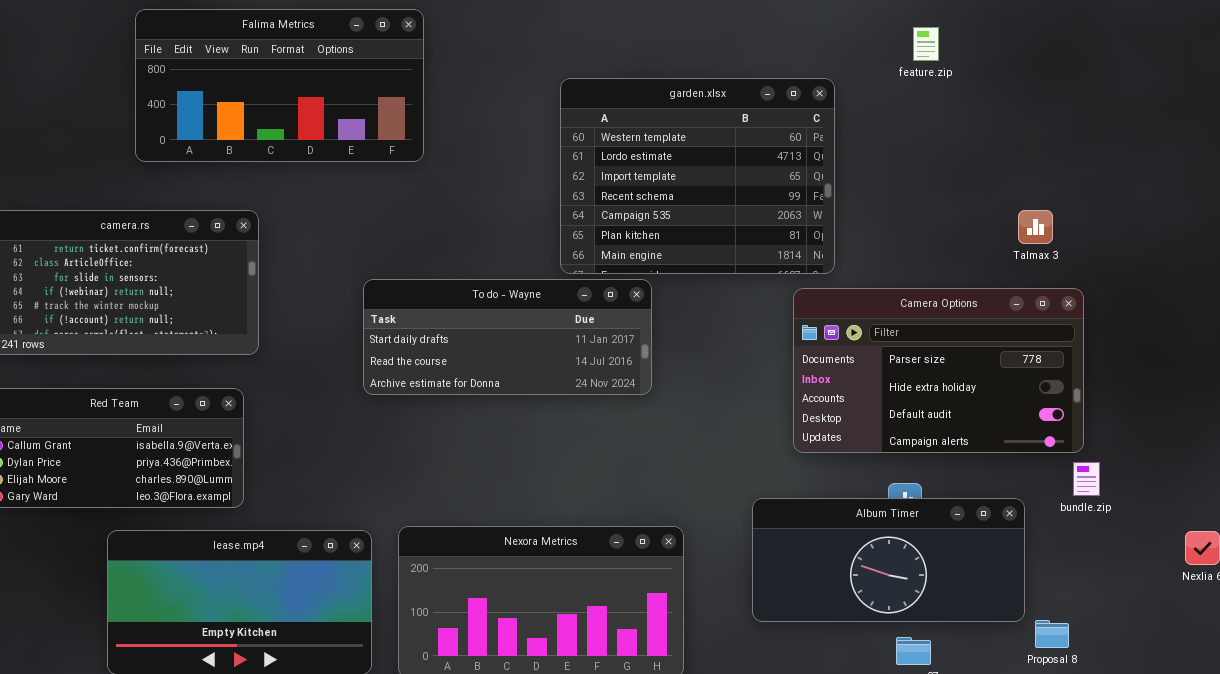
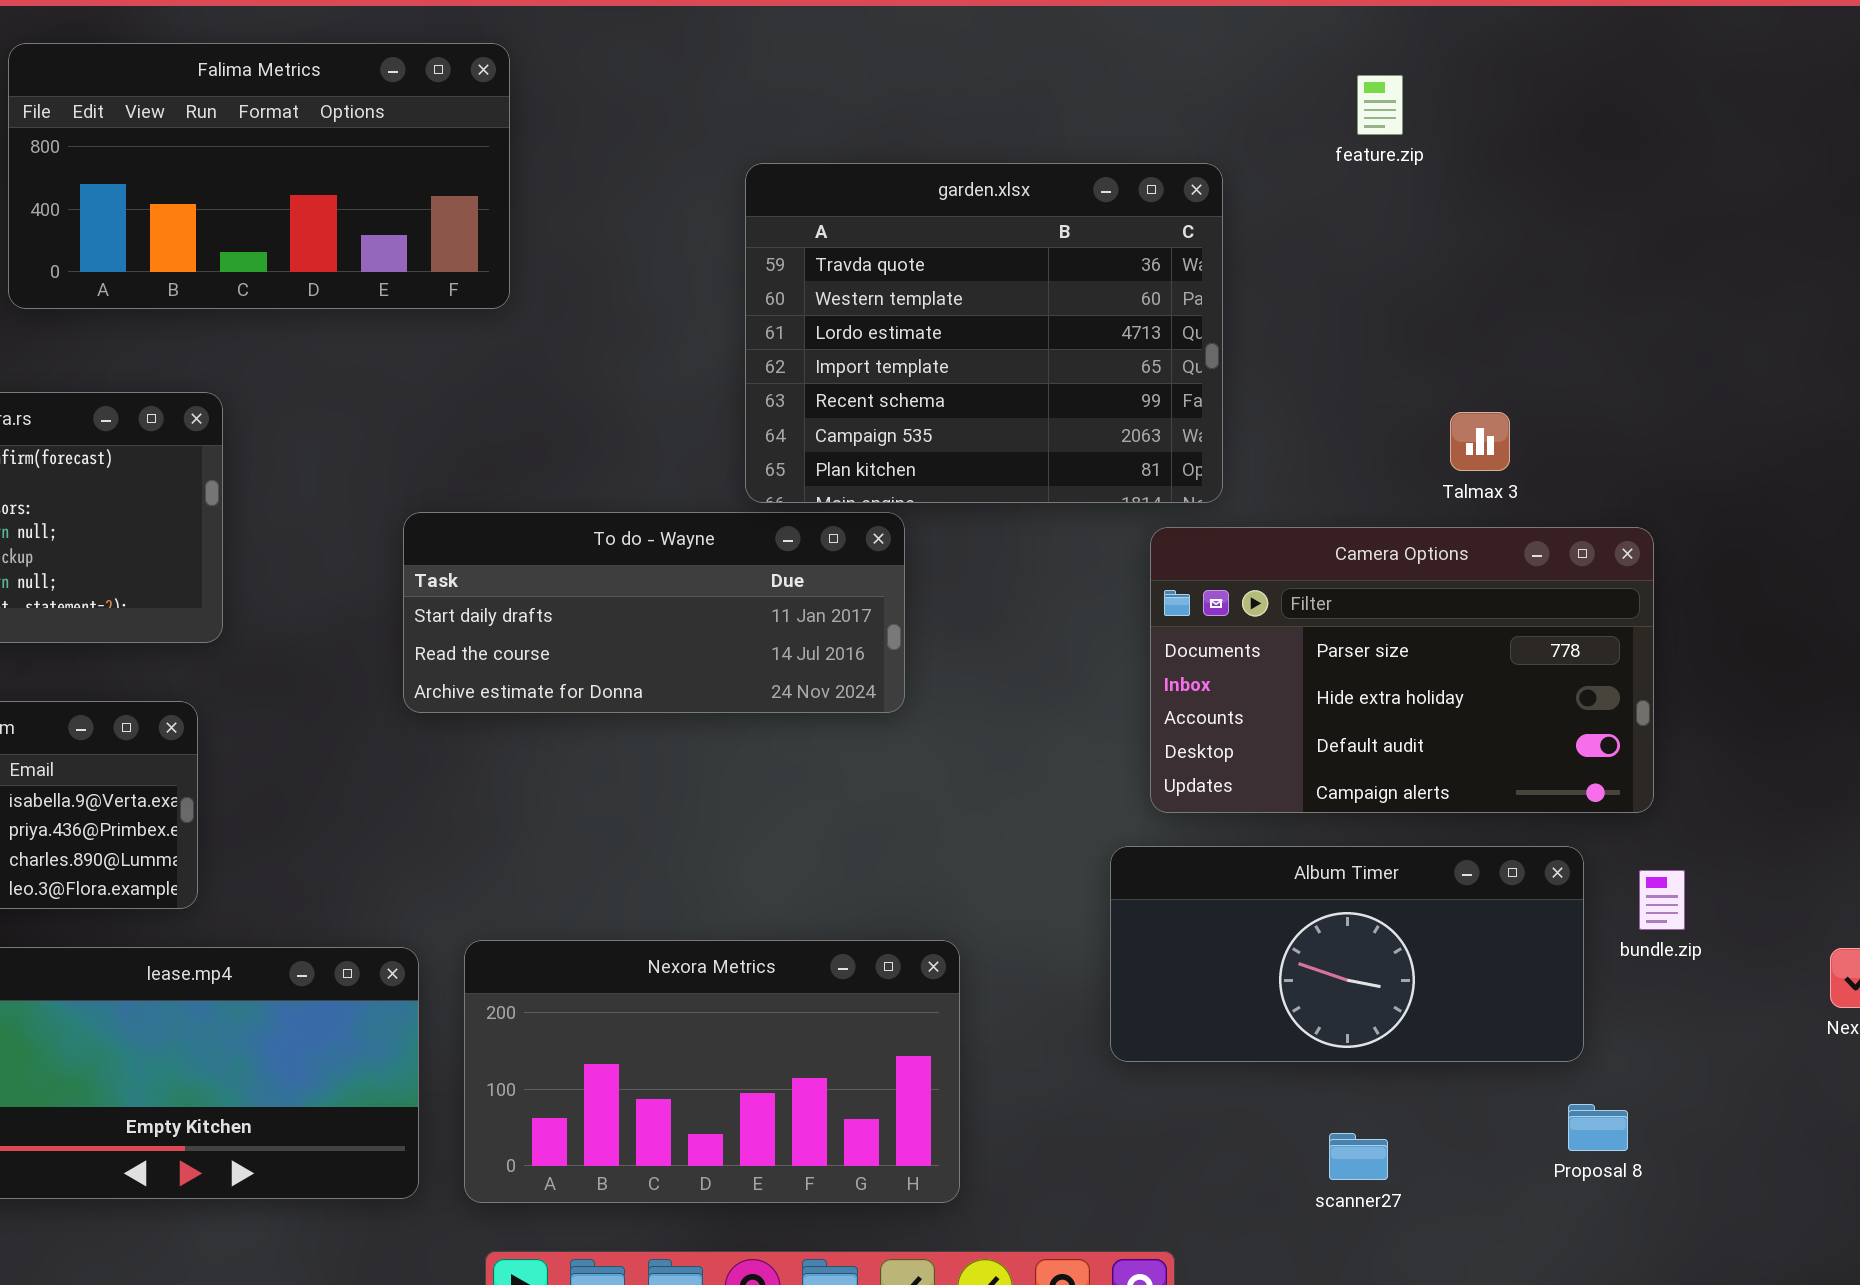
garden.xlsx: [560,78,835,274] -> [745,163,1223,503], scrolled up 1 row
Talmax 3: [1018,210,1053,244] -> [1450,412,1510,471], moved
bundle.zip: [1073,462,1100,496] -> [1639,870,1685,930], moved
Album Timer: [752,498,1025,622] -> [1110,846,1584,1062], moved

